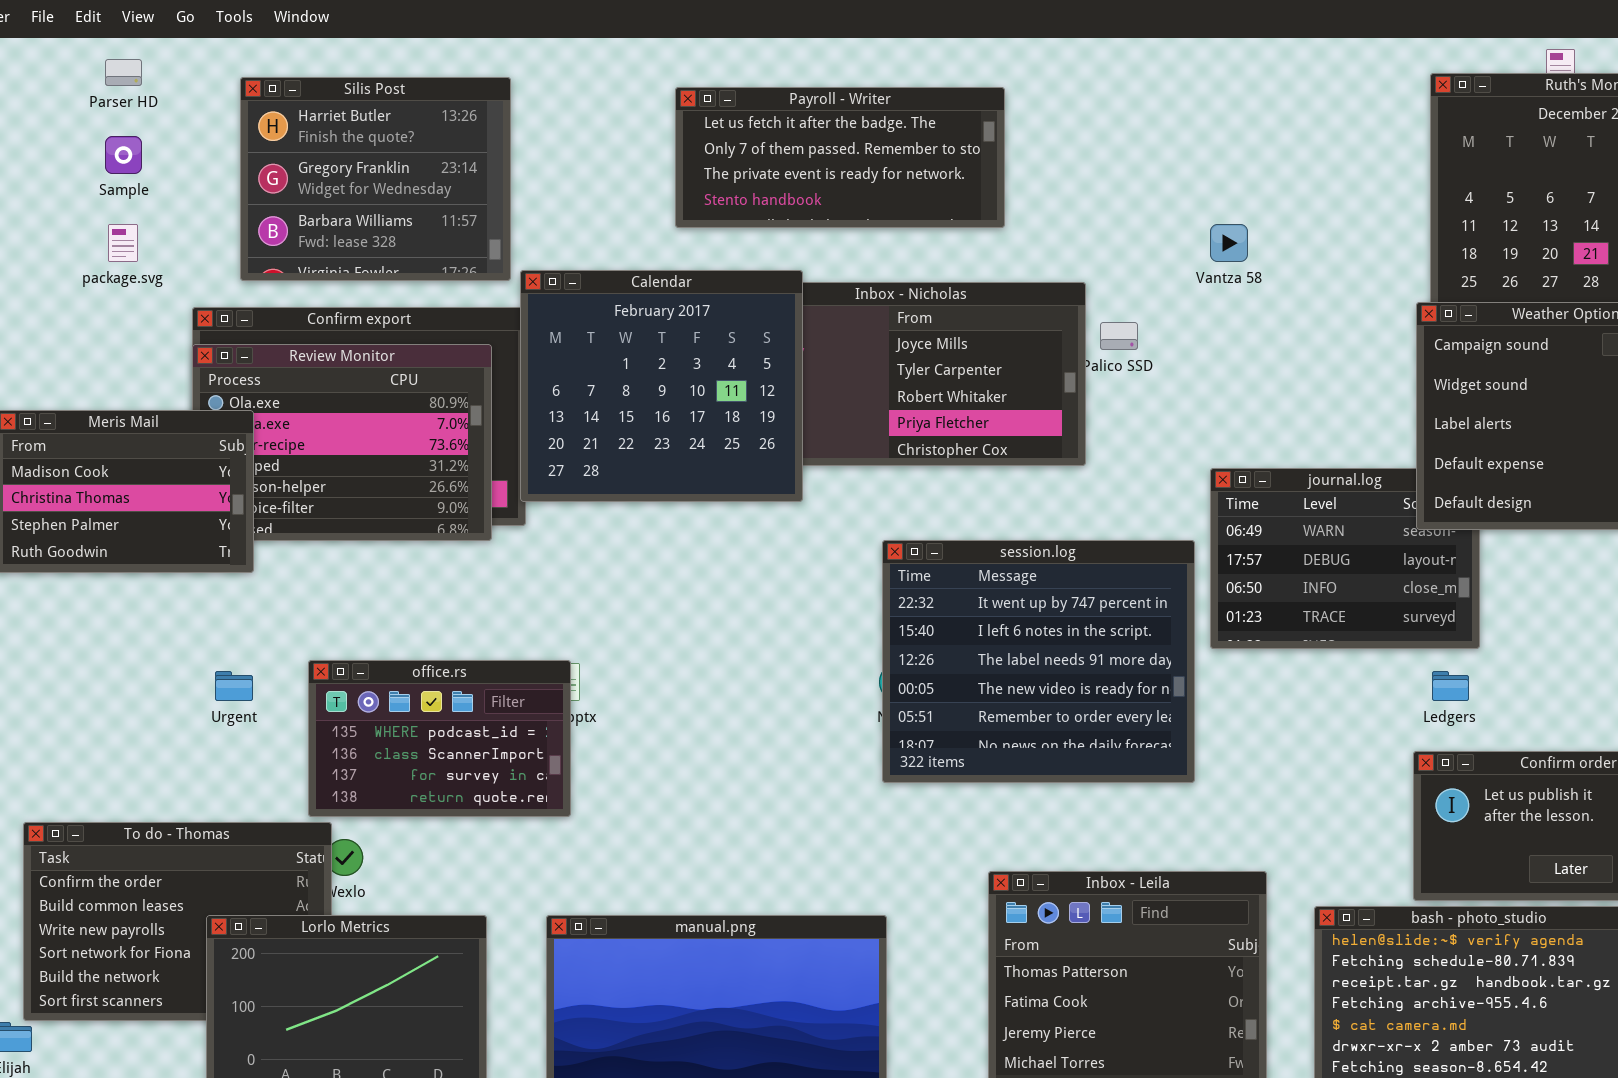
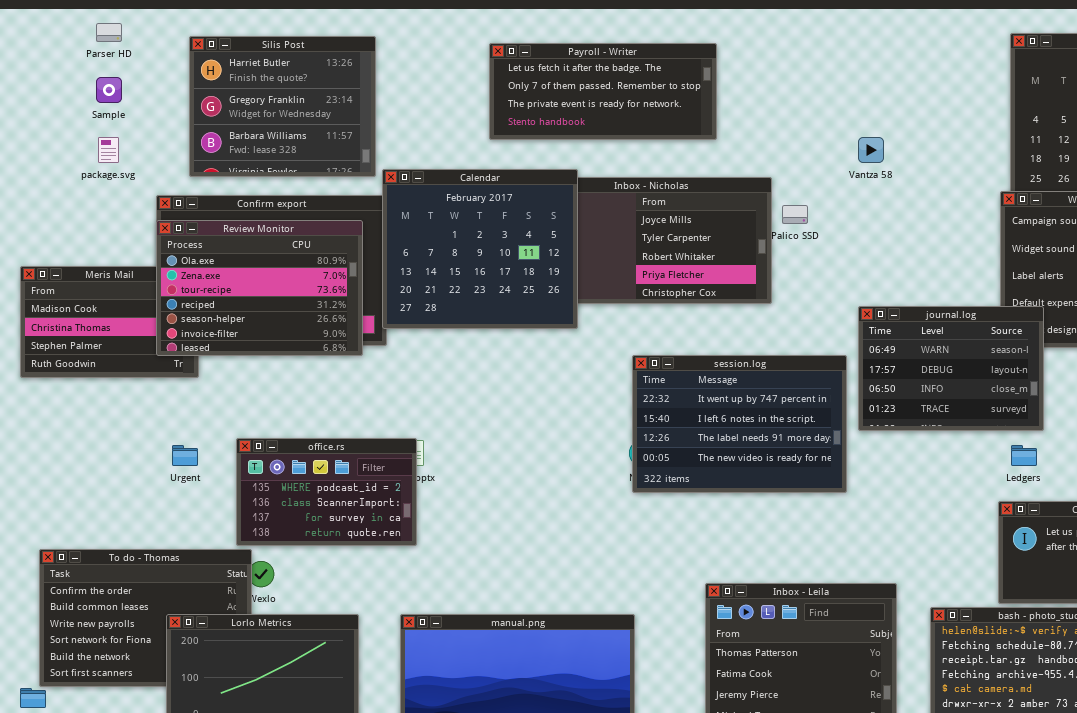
Review Monitor: [192,344,492,541] -> [156,220,363,356], raised
journal.log: [1210,468,1480,649] -> [858,306,1044,431], raised
session.log: [882,540,1195,783] -> [632,355,847,493], resized

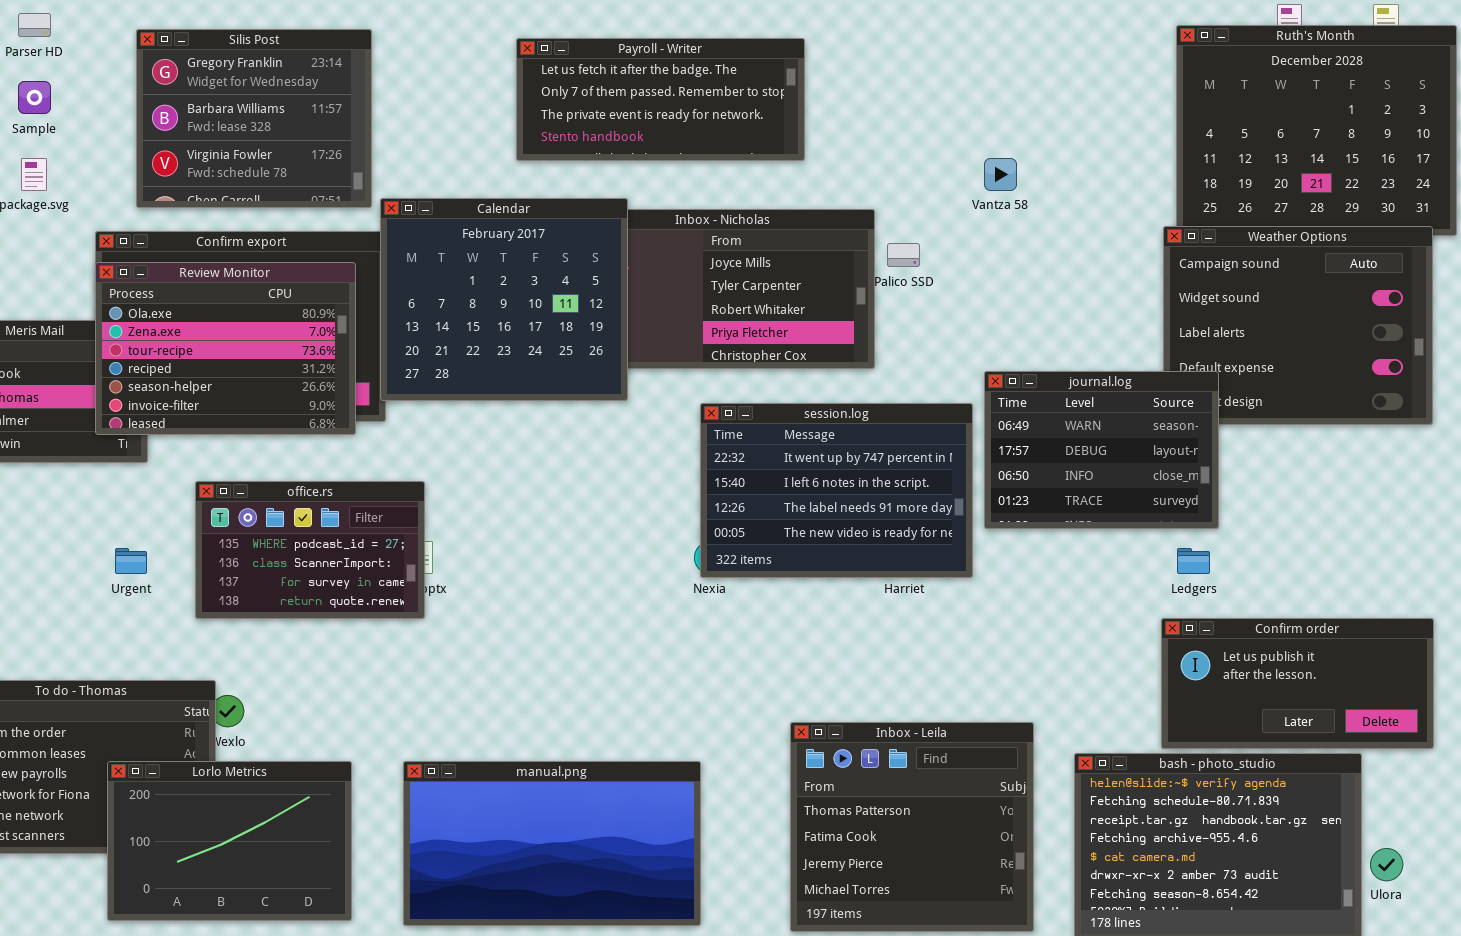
Silis Post: [189,36,376,177] -> [136,29,372,208], scrolled down 1 row
session.log: [632,355,847,493] -> [700,403,973,578], moved
office.rs: [236,438,417,546] -> [195,481,425,619], moved

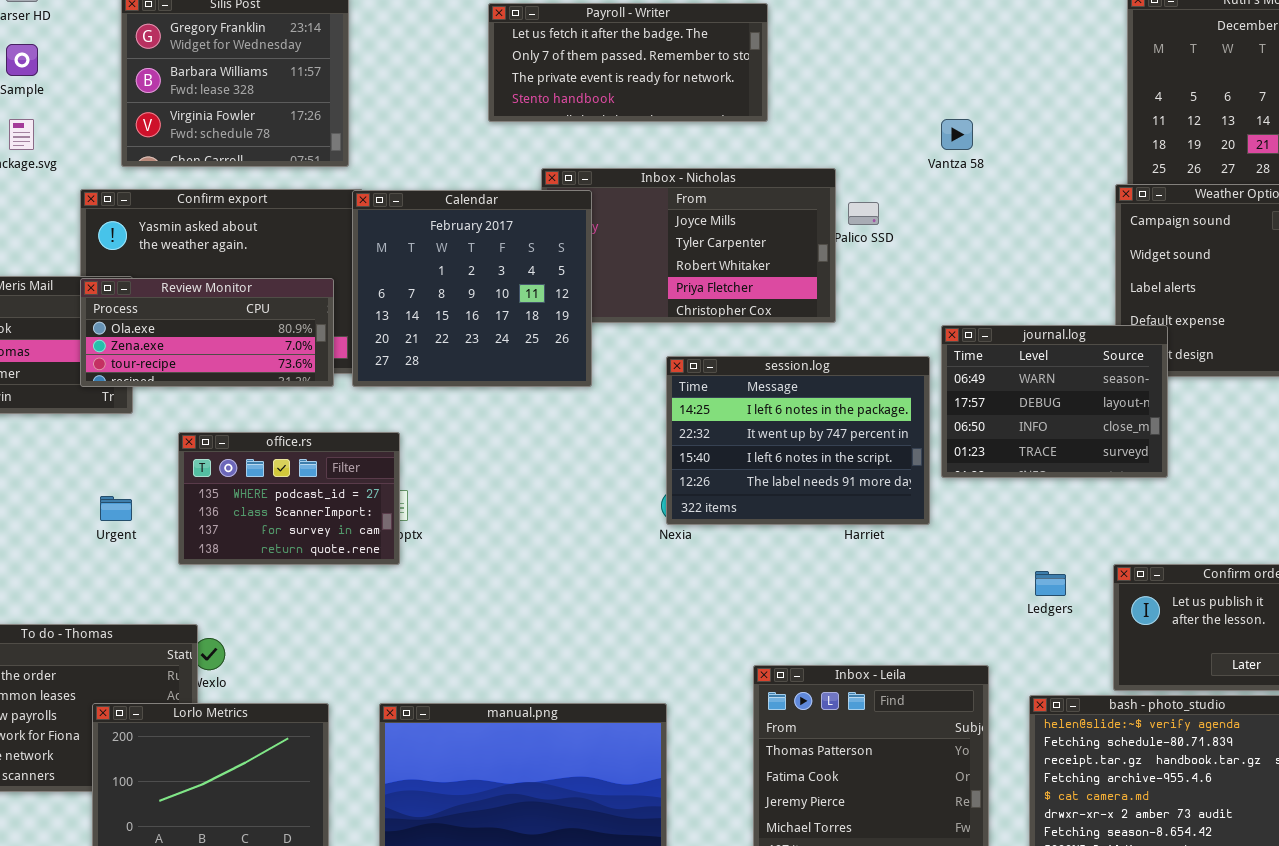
Calendar: [380,198,628,401] -> [352,190,592,387], moved
Review Monitor: [95,262,356,435] -> [80,278,334,387], resized
session.log: [700,403,973,578] -> [666,356,930,525], scrolled up 1 row
Ledgers: [1177,548,1210,574] -> [1035,571,1066,596], moved

